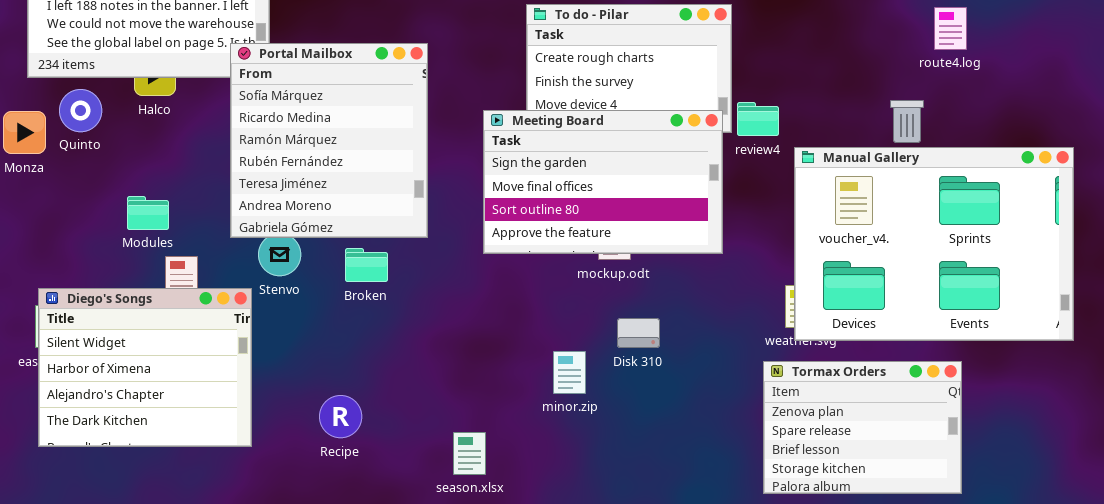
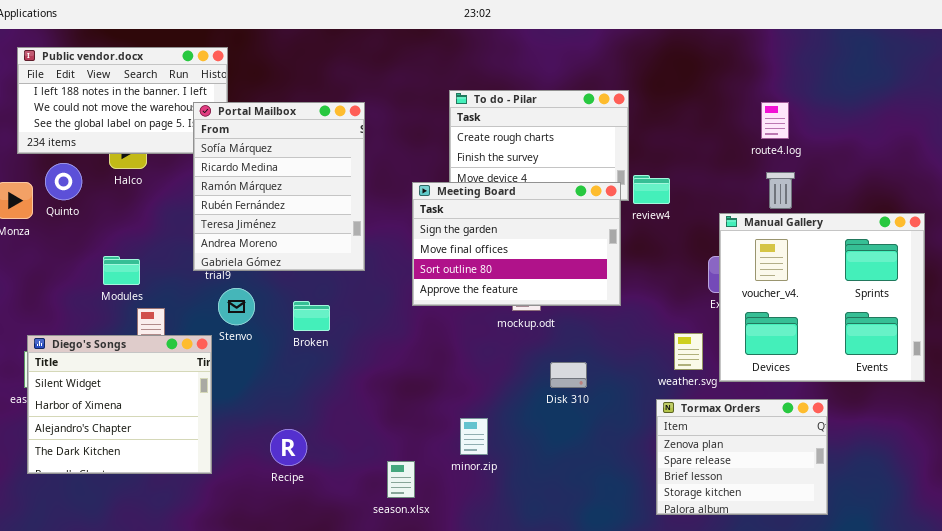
route4.log: [934,7,967,50] -> [761,102,789,139], moved
Portal Mailbox: [230,43,428,238] -> [193,102,365,271], moved
Manual Gallery: [794,147,1074,341] -> [719,213,925,382], resized
Disk 310: [617,318,660,348] -> [550,362,587,388], moved
minor.zip: [553,351,586,394] -> [460,418,488,455], moved

